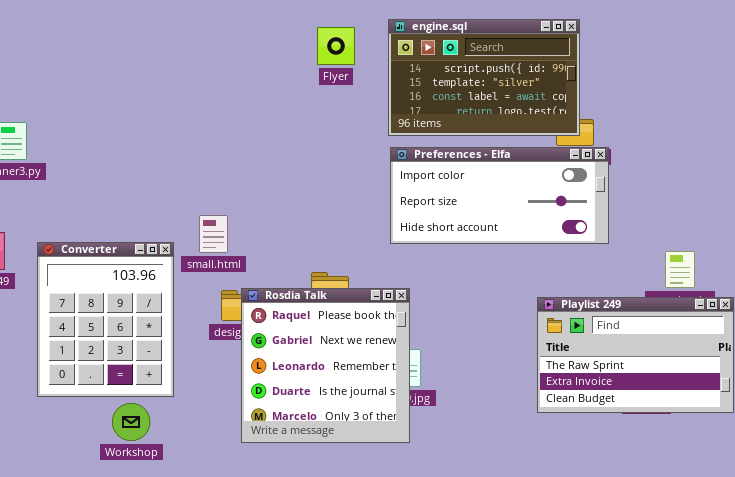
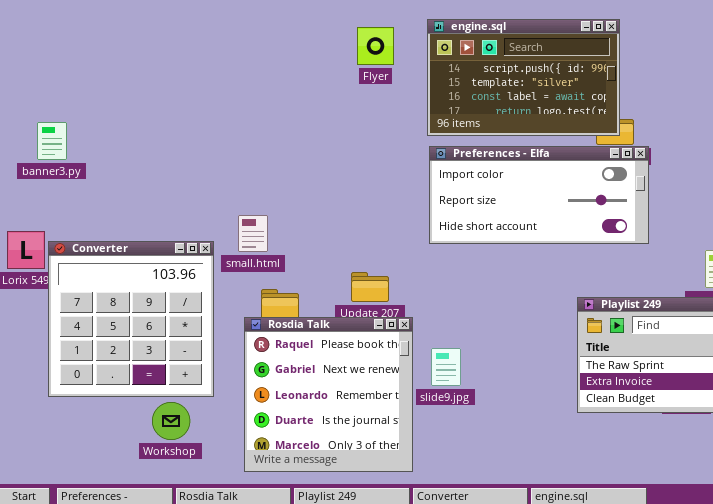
Converter: [37,242,174,397] -> [48,241,214,397], resized
Rosdia Talk: [241,288,410,443] -> [244,317,413,472], moved

